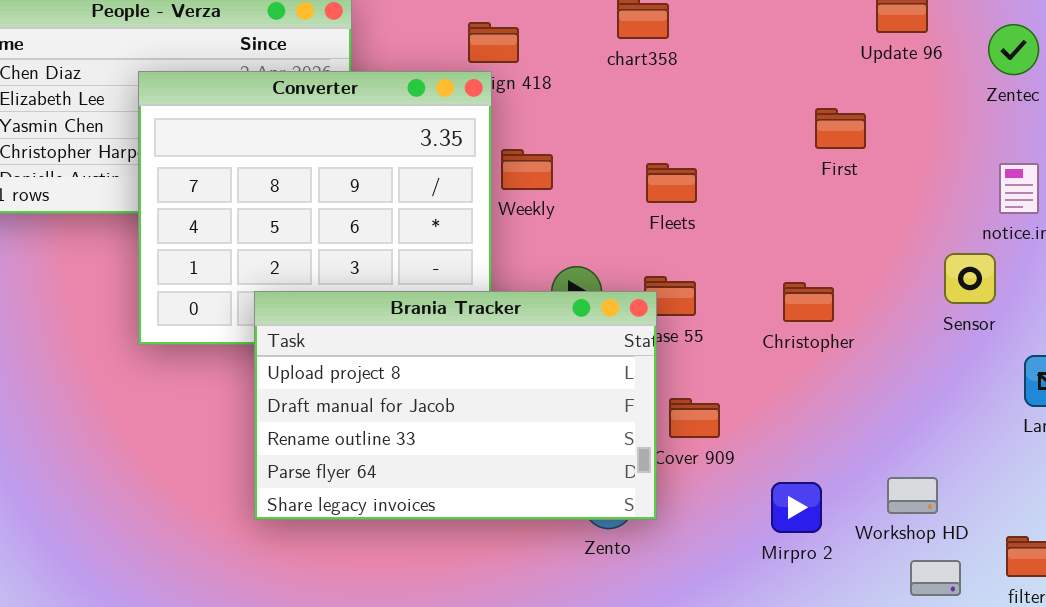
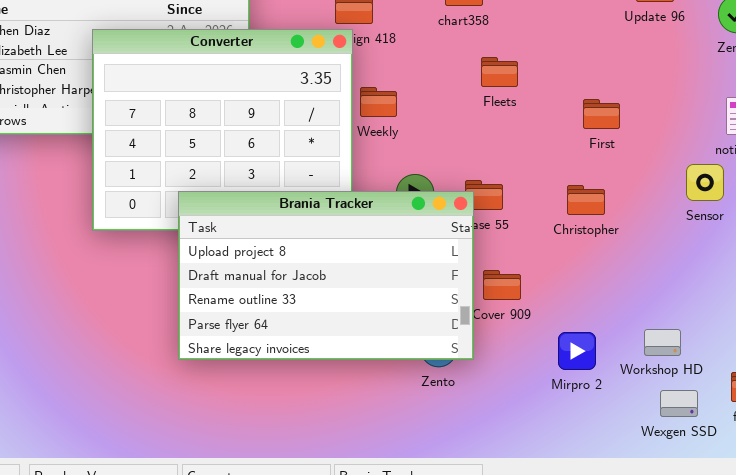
First: [815,108,866,149] -> [583,99,620,129], moved
Fleets: [646,163,697,203] -> [481,57,518,87], moved

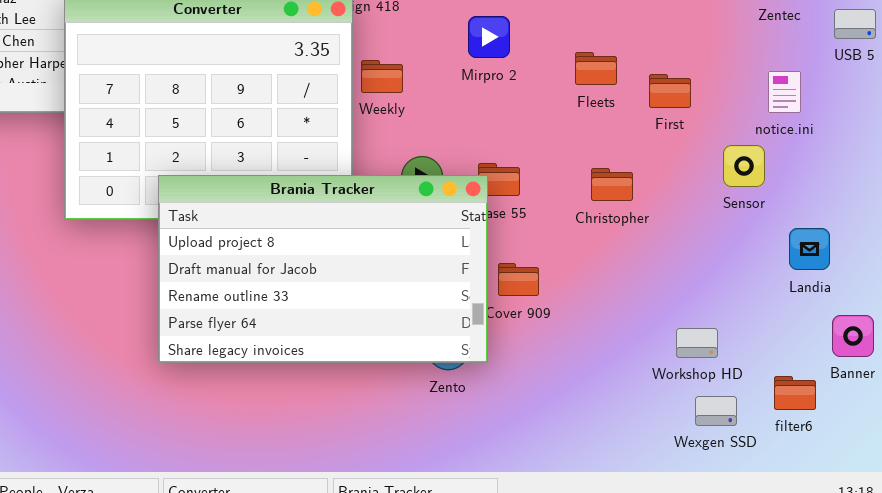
Fleets: [481,57,518,87] -> [575,52,617,85], moved
First: [583,99,620,129] -> [649,74,691,108], moved
Mirpro 2: [558,332,596,370] -> [468,16,510,58], moved

